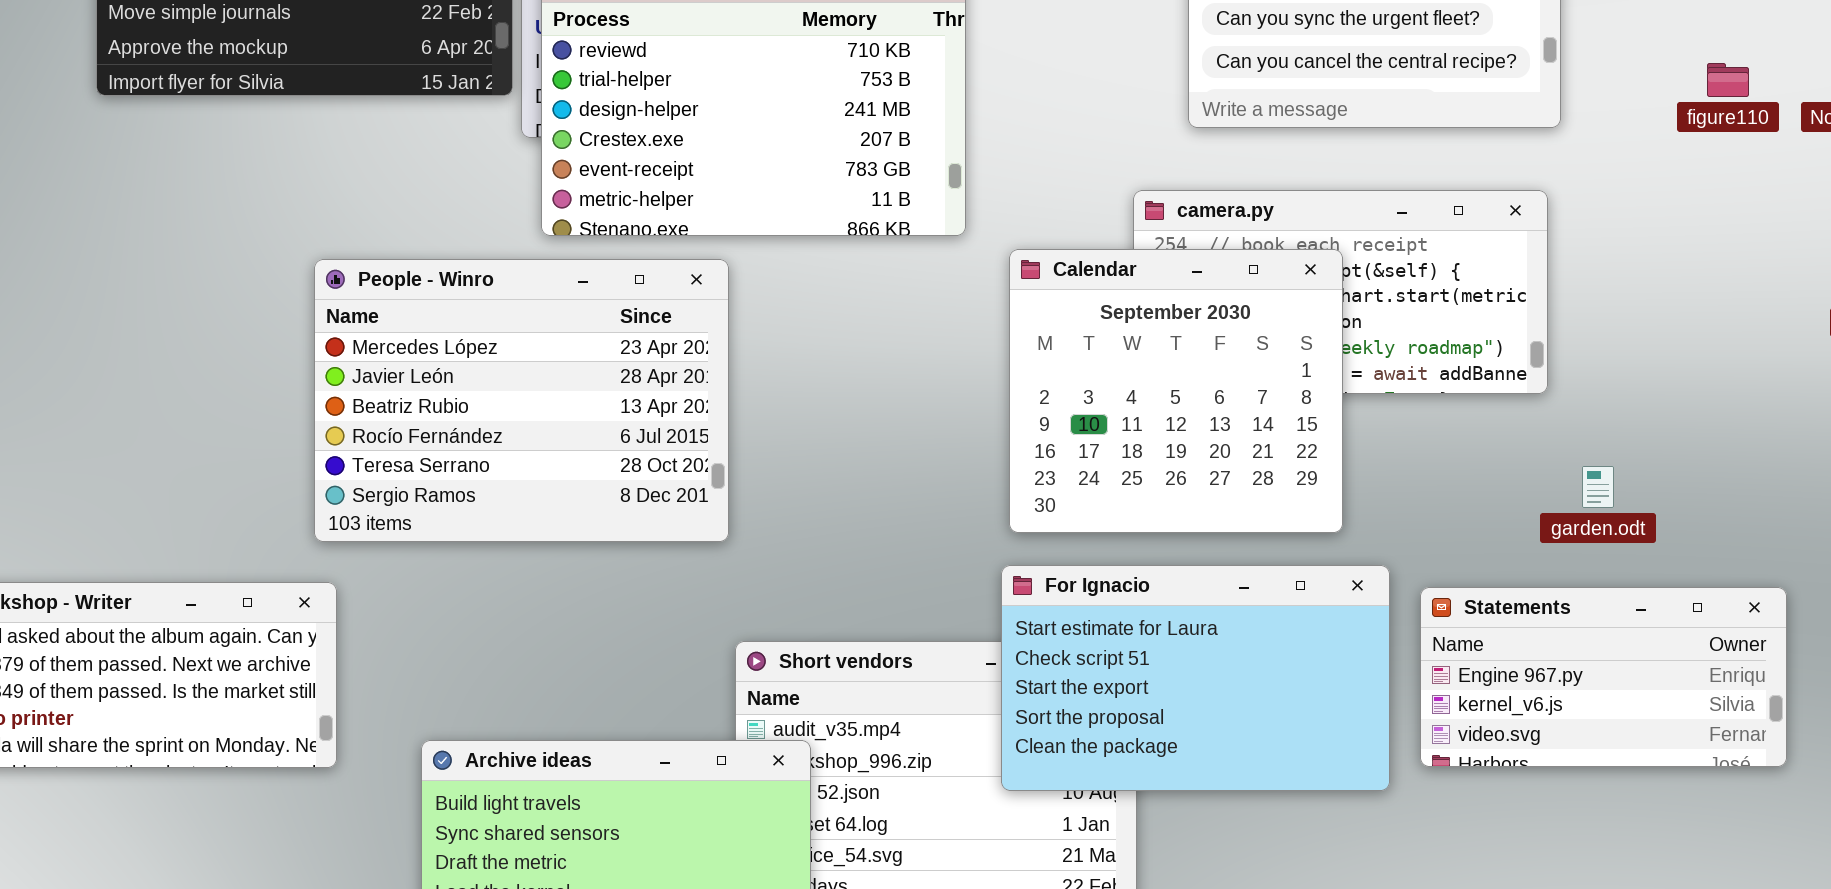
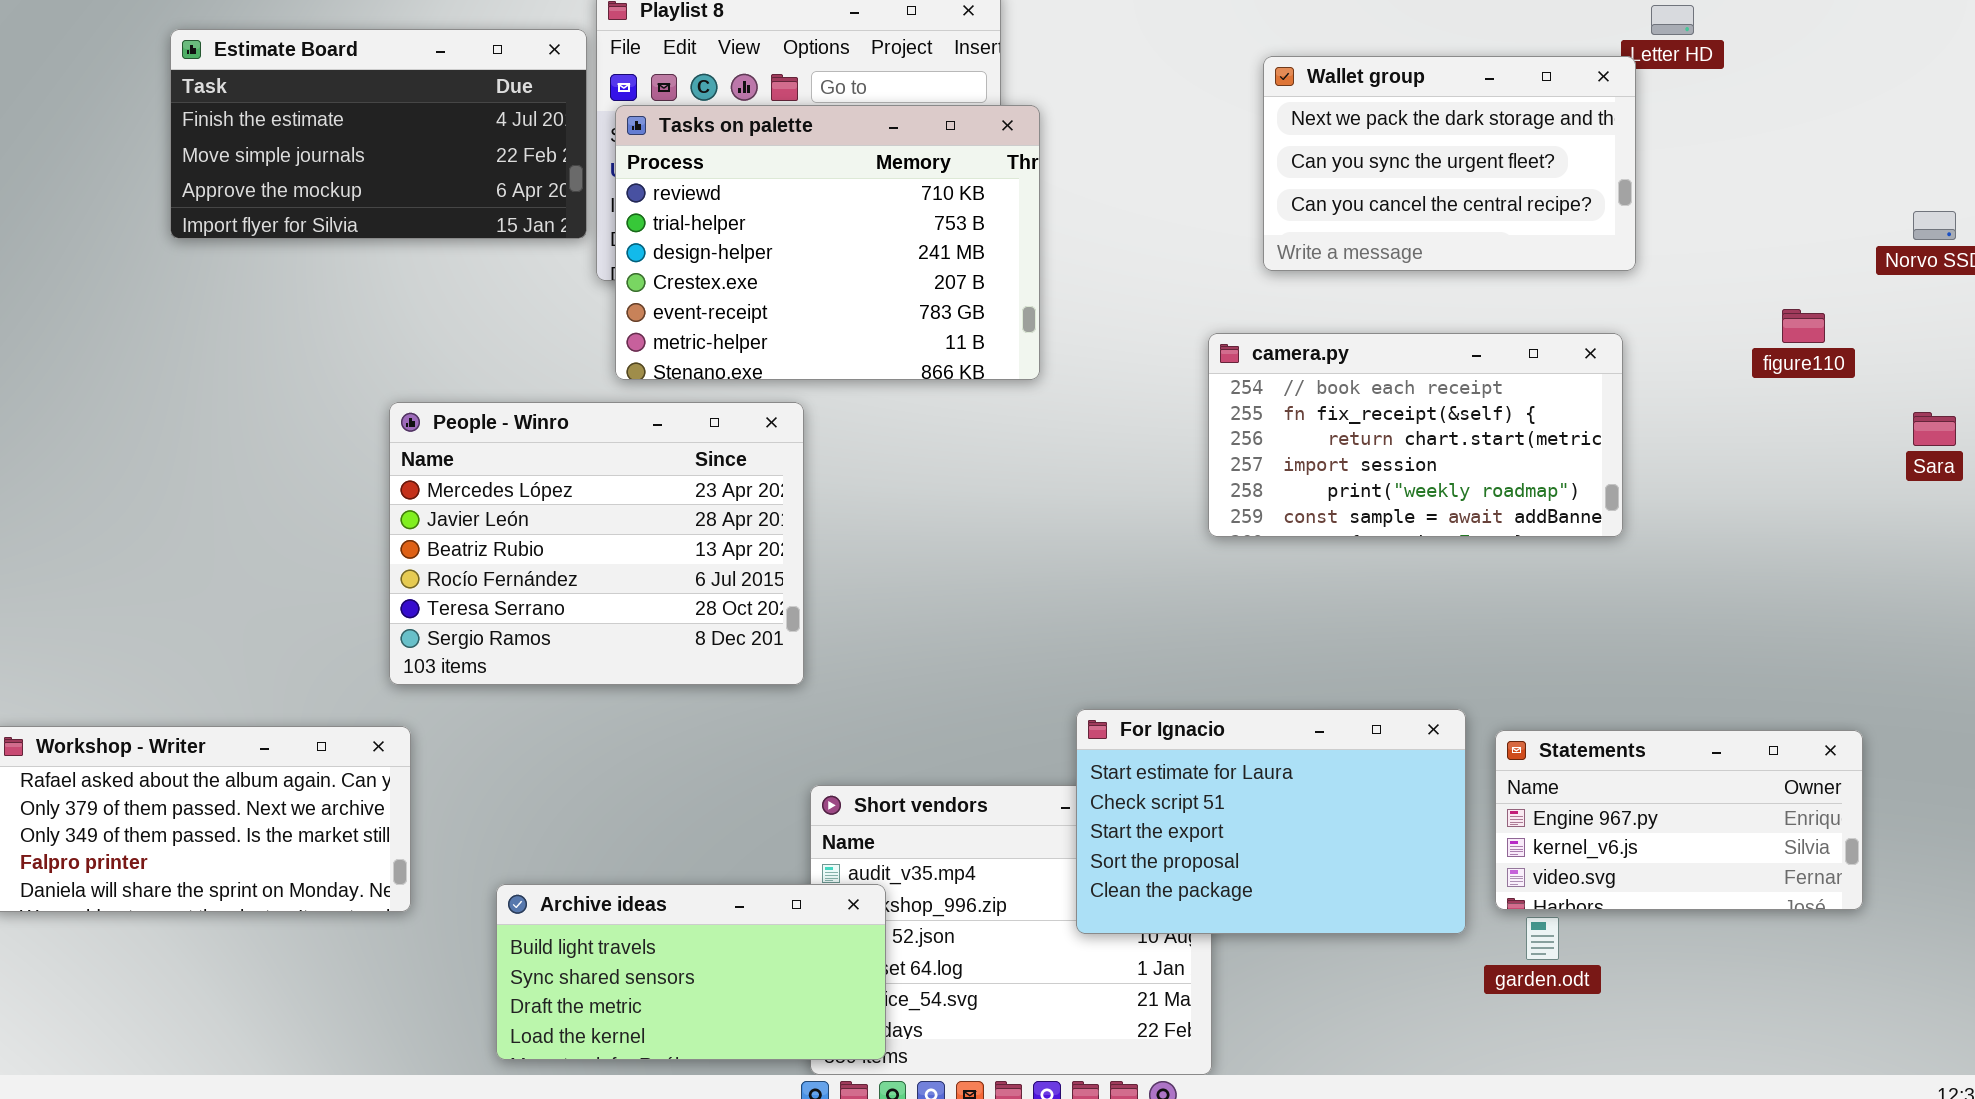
figure110: [1707,63,1749,97] -> [1782,309,1825,343], moved
Calendar: [1009,249,1343,533] -> none, closed
garden.odt: [1582,466,1614,508] -> [1526,917,1559,960], moved

